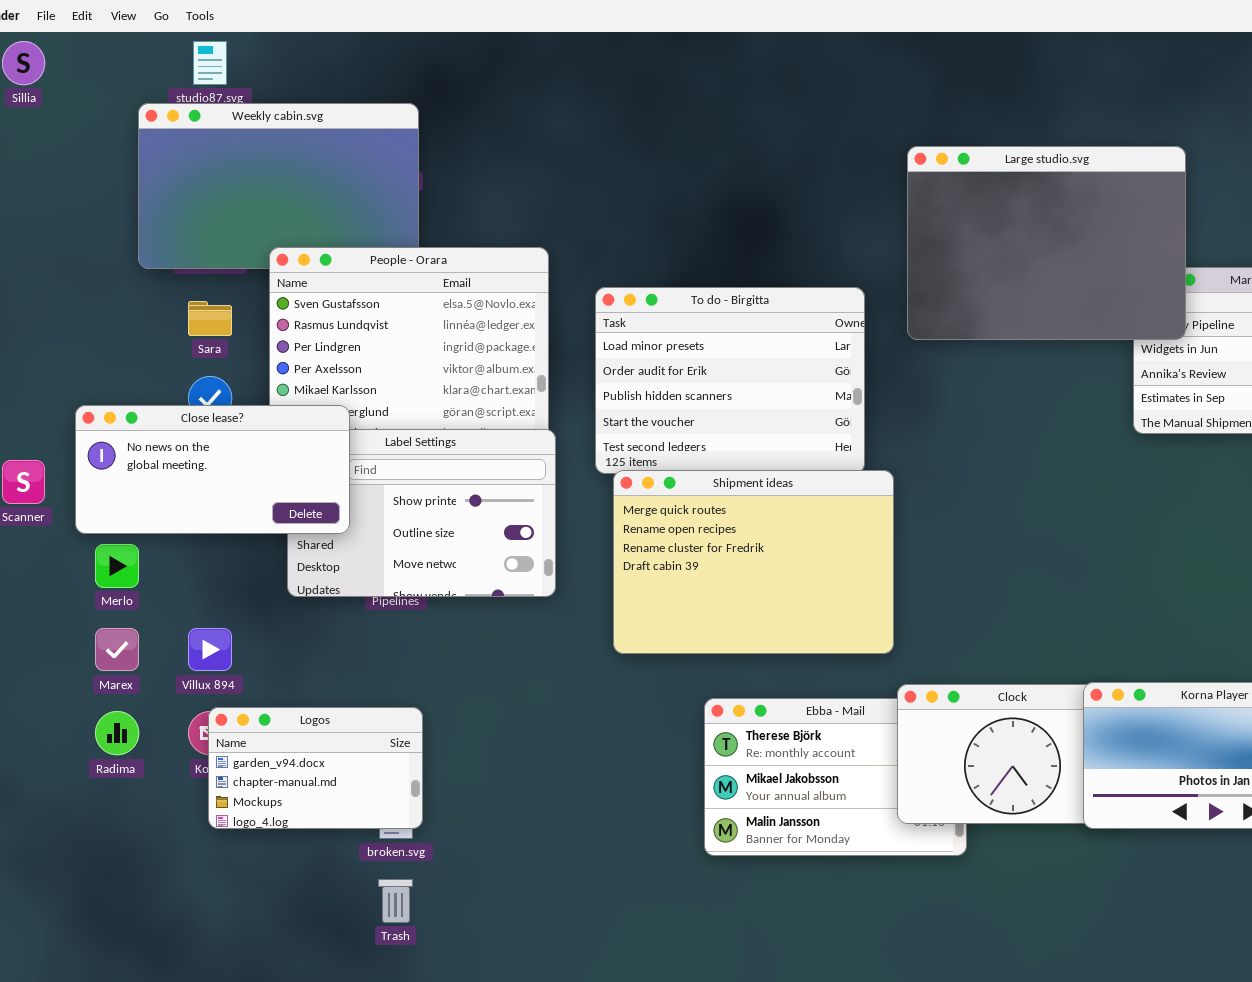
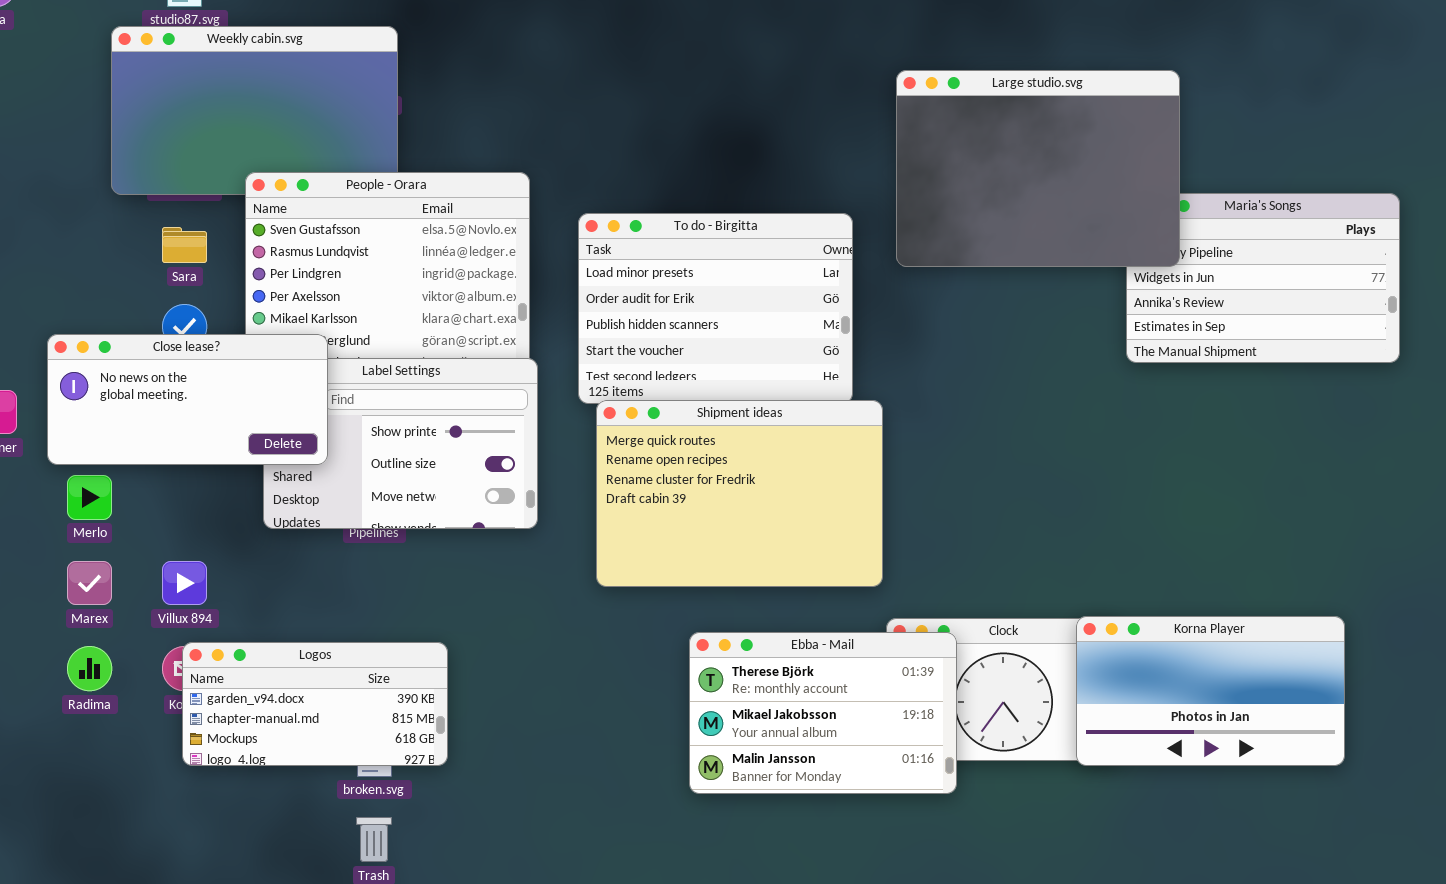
Ebba - Mail: [704,698,967,856] -> [689,632,957,794], raised
Logos: [208,707,423,829] -> [182,642,448,766], resized

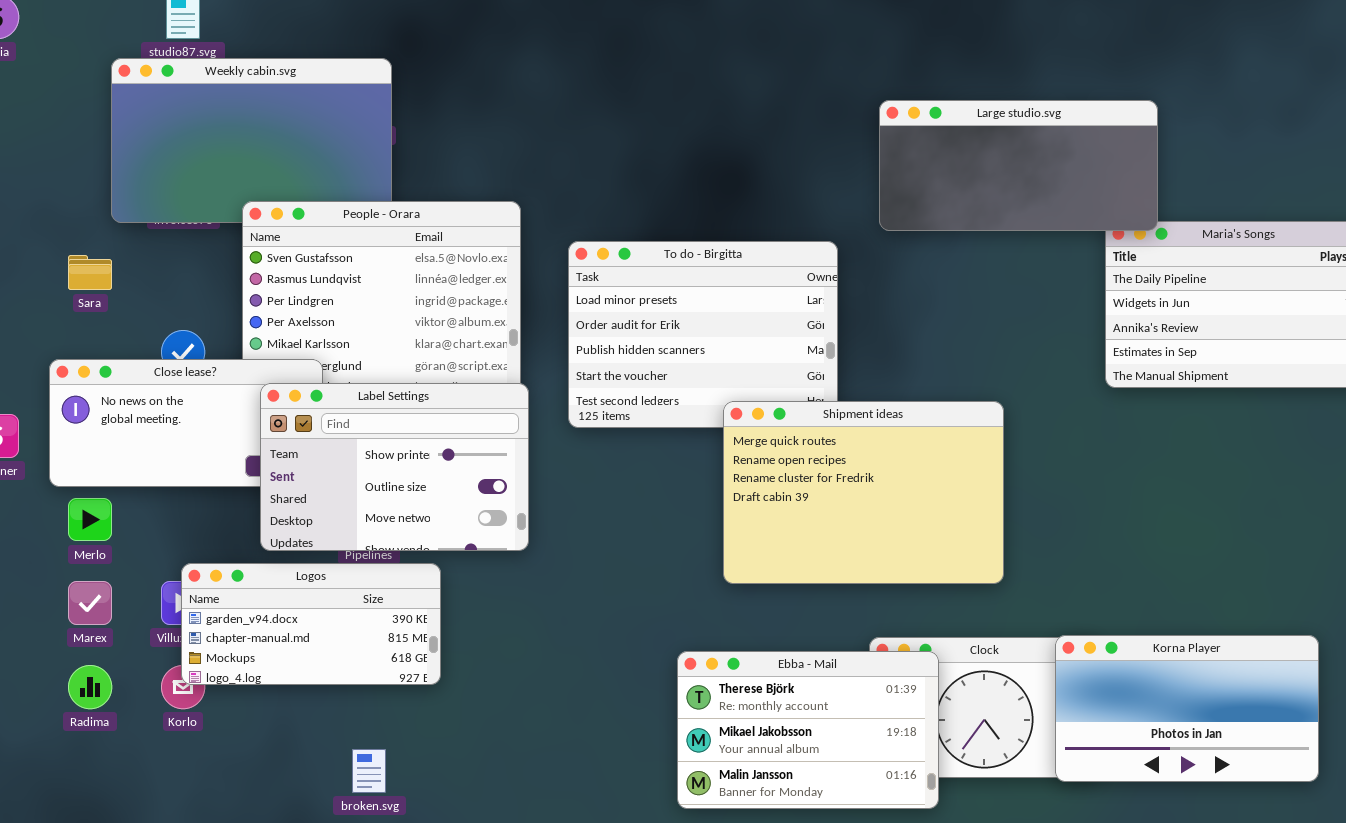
Large studio.svg: [896,70,1180,267] -> [879,100,1158,231], resized
Sara: [162,227,207,263] -> [68,255,112,290], moved
Label Settings: [263,358,538,529] -> [260,383,529,551], raised
Shipment ideas: [596,400,883,587] -> [723,401,1004,584], moved
Logos: [182,642,448,766] -> [181,563,441,685], moved

